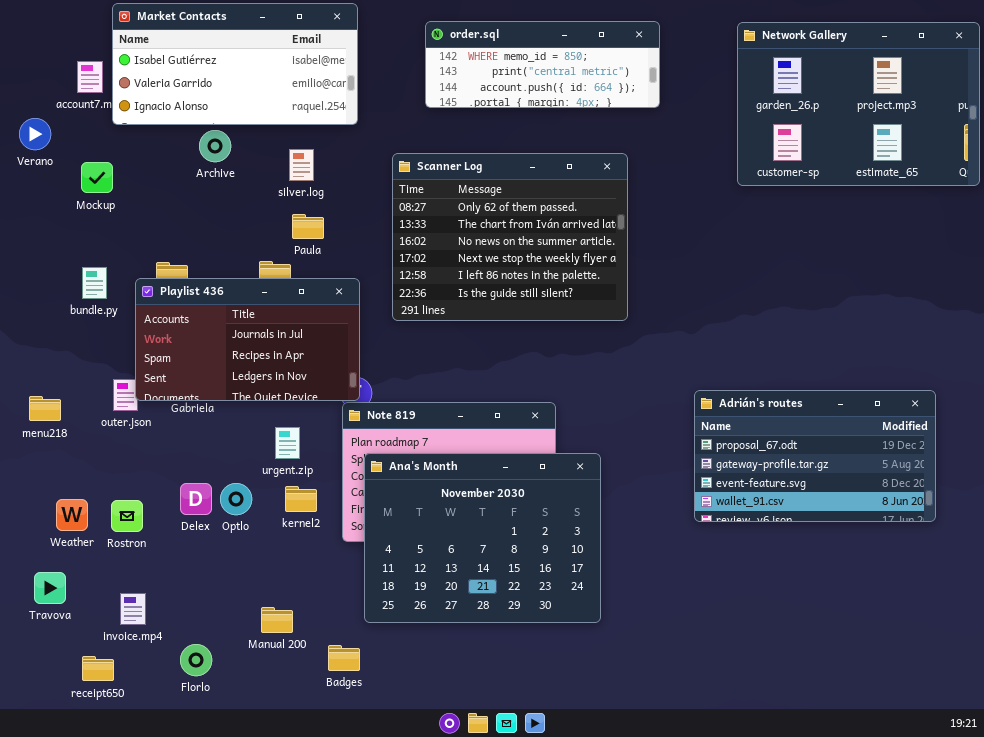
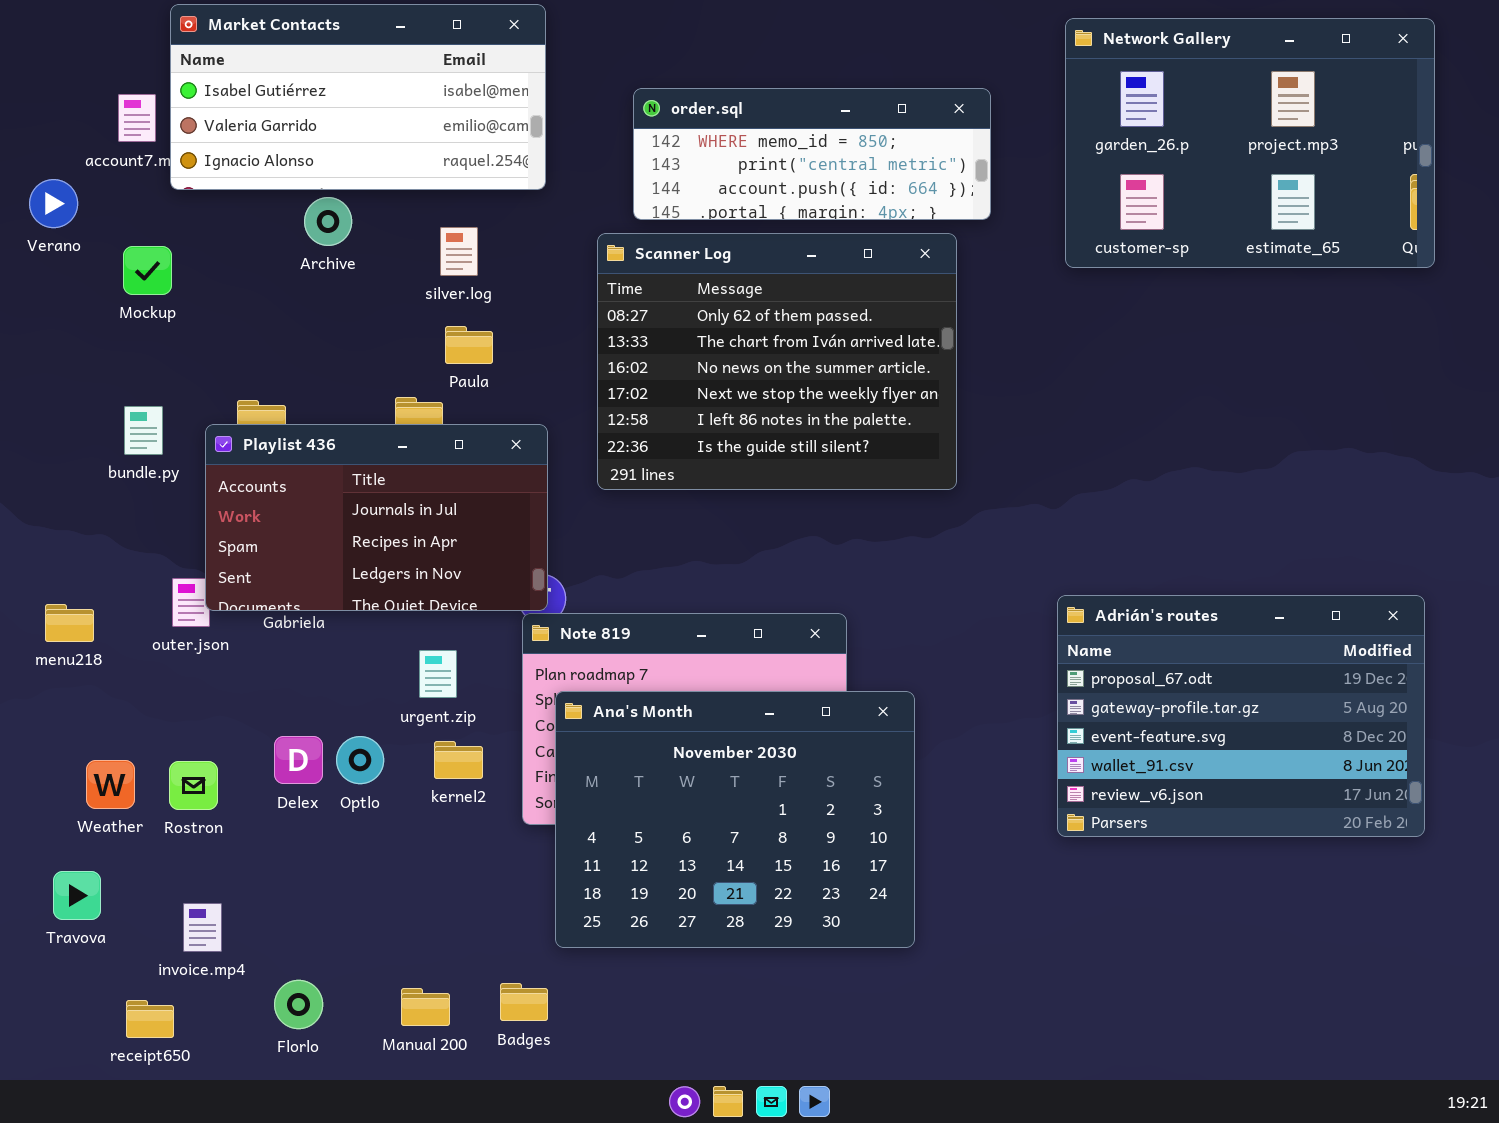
order.sql: [425,21,660,108] -> [633,88,991,220], moved
Network Gallery: [737,22,980,186] -> [1065,18,1435,268], moved
Adrián's routes: [694,390,936,522] -> [1057,595,1425,837], resized
Manual 200: [261,607,293,633] -> [401,988,450,1026], moved

